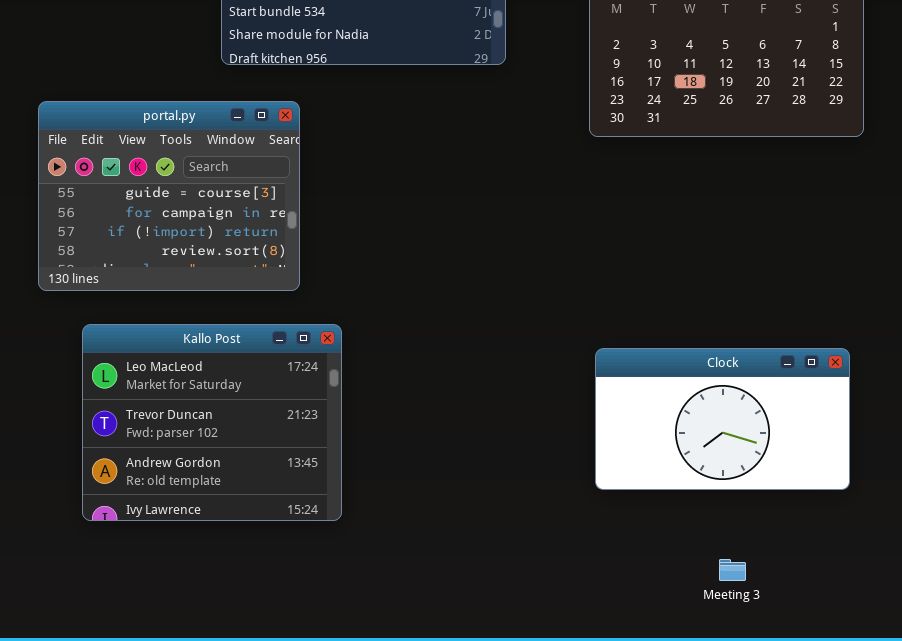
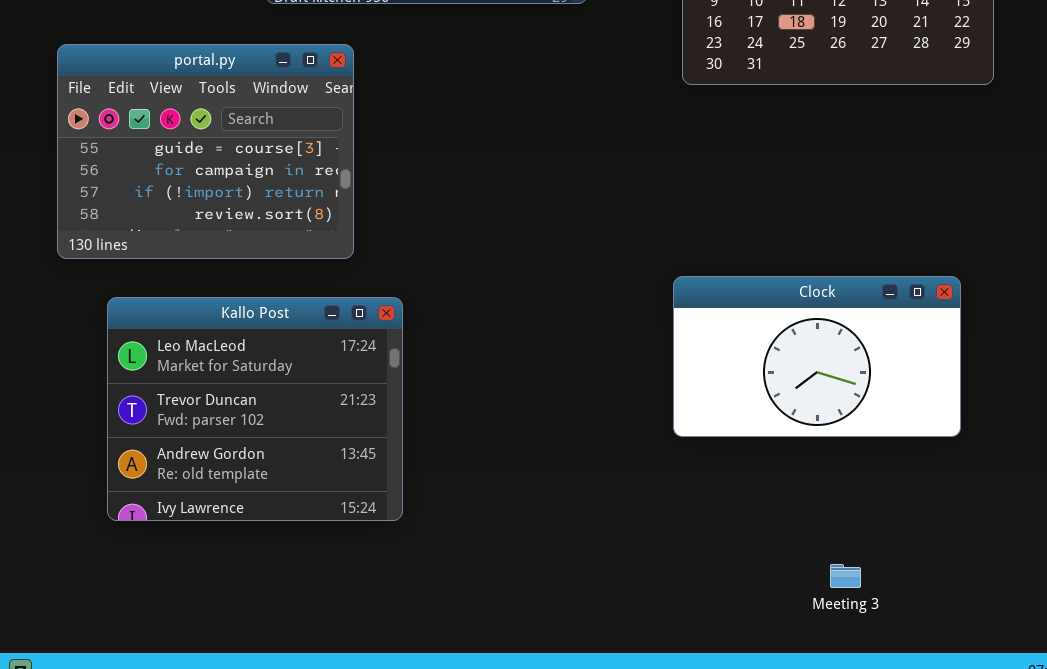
Clock: [595,348,850,490] -> [673,276,961,437], moved

